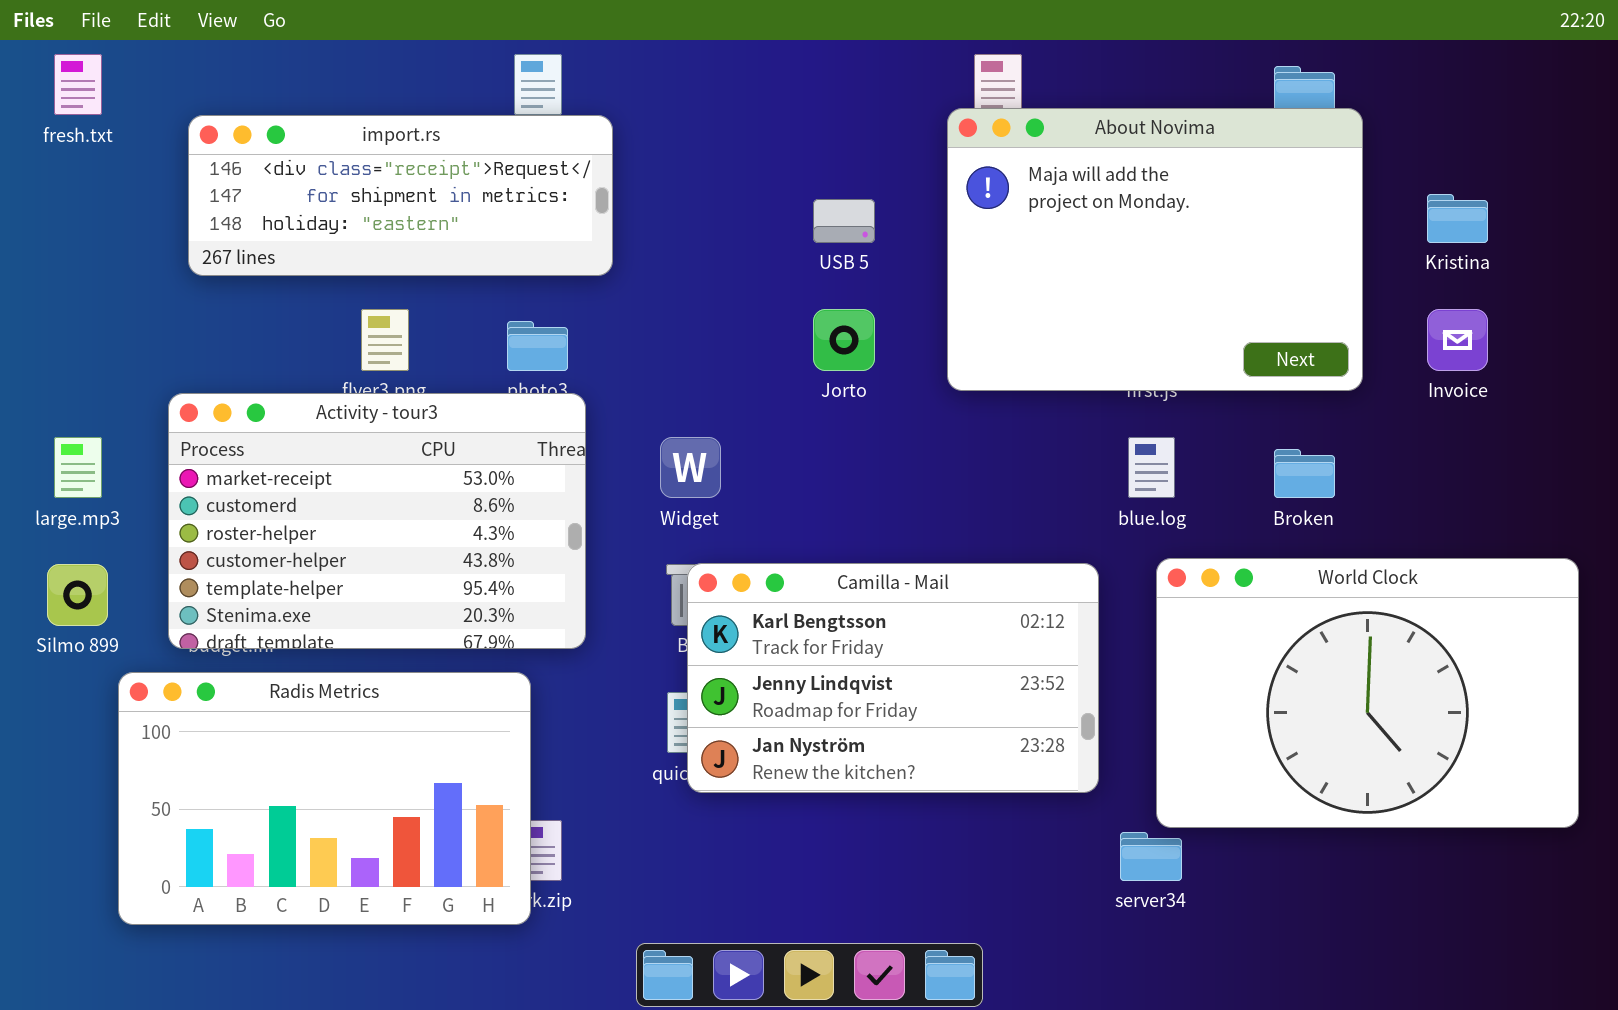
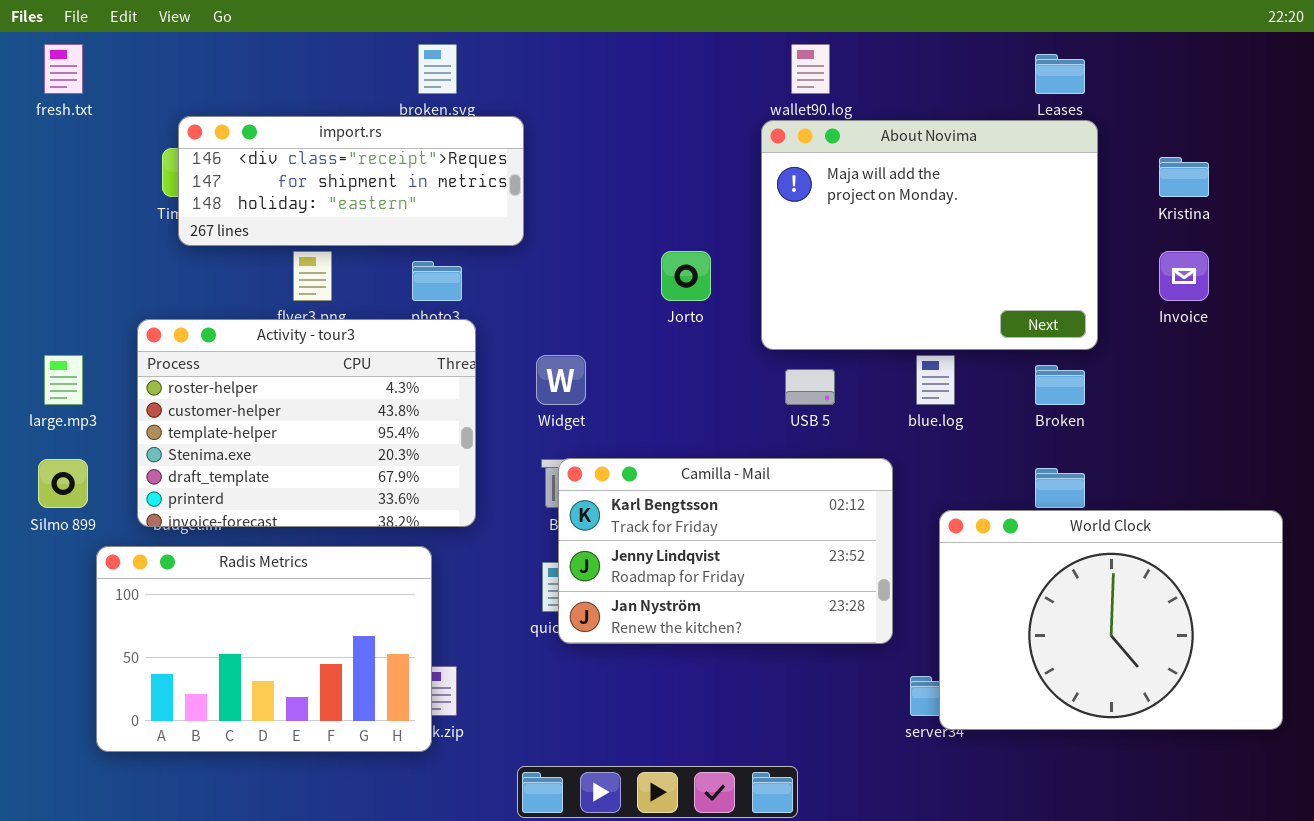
About Novima: [947,108,1363,391] -> [761,120,1098,350], moved
import.rs: [188,115,613,276] -> [178,116,524,246], moved
USB 5: [813,199,875,243] -> [785,369,835,405], moved
Activity - tour3: [168,393,586,649] -> [137,319,476,527], scrolled down 2 rows
World Clock: [1156,558,1579,828] -> [939,510,1283,730], moved

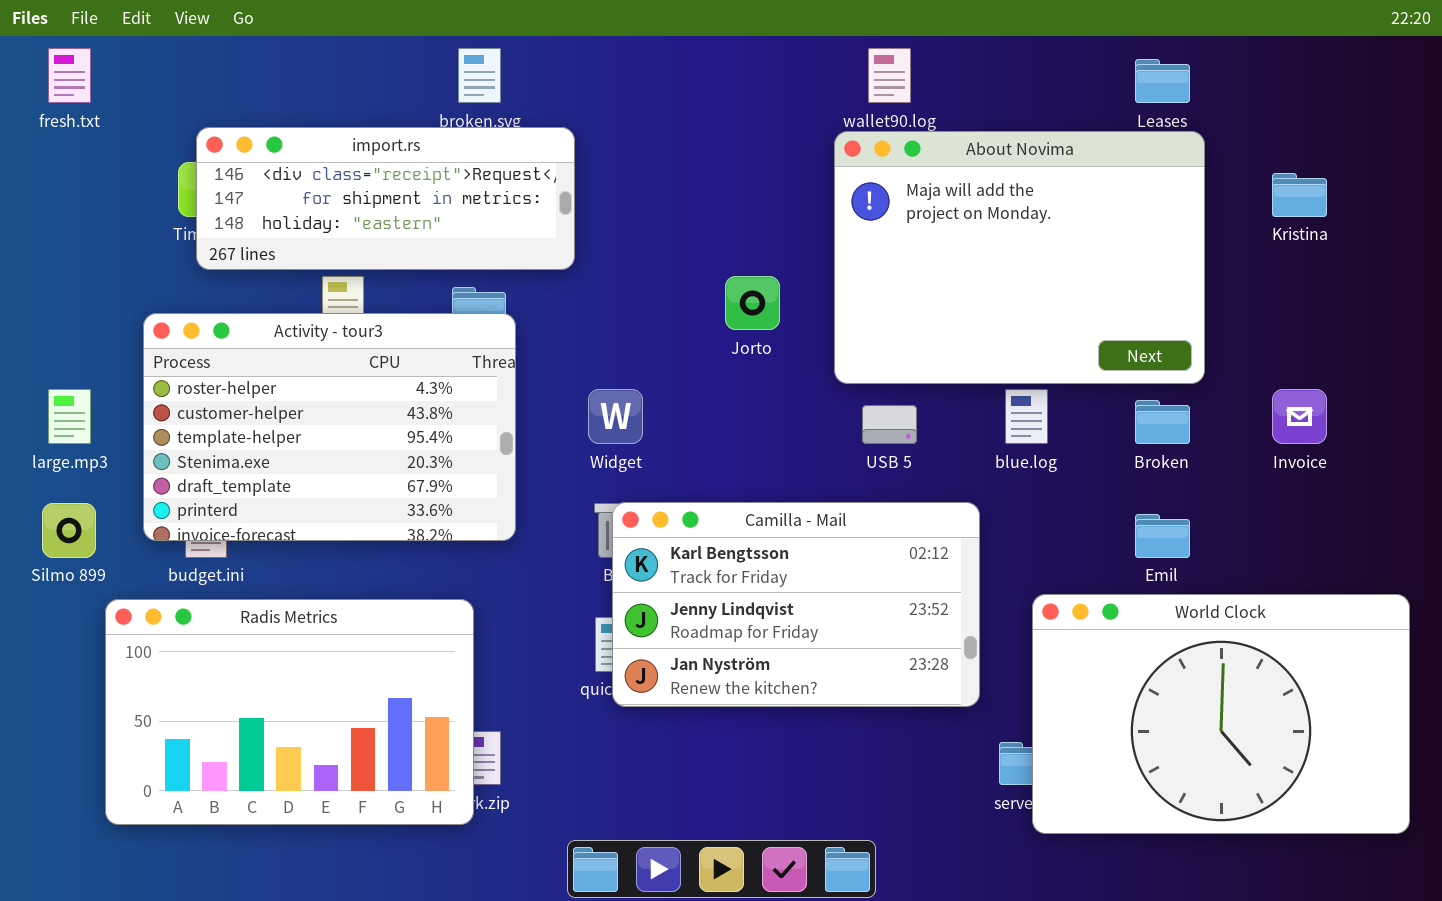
Invoice: [1159,251,1209,301] -> [1272,389,1327,444], moved
Activity - tour3: [137,319,476,527] -> [143,313,516,541], moved
World Clock: [939,510,1283,730] -> [1032,594,1410,834], moved

